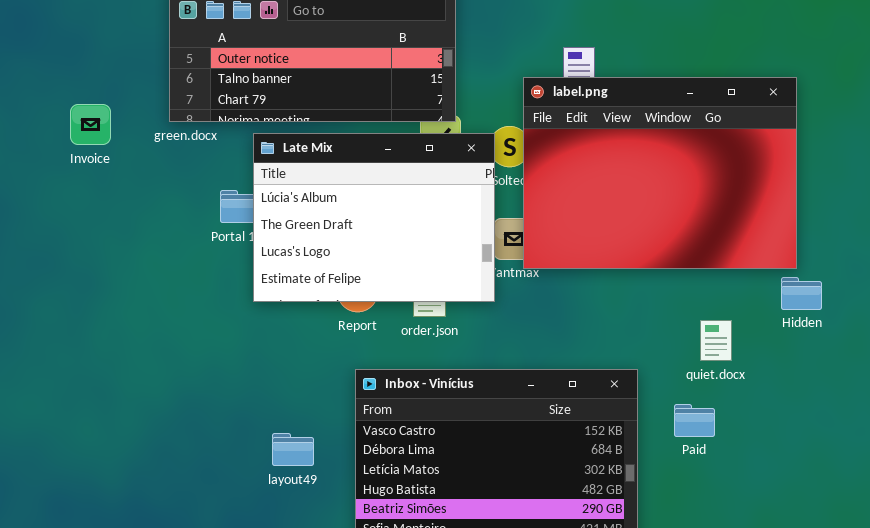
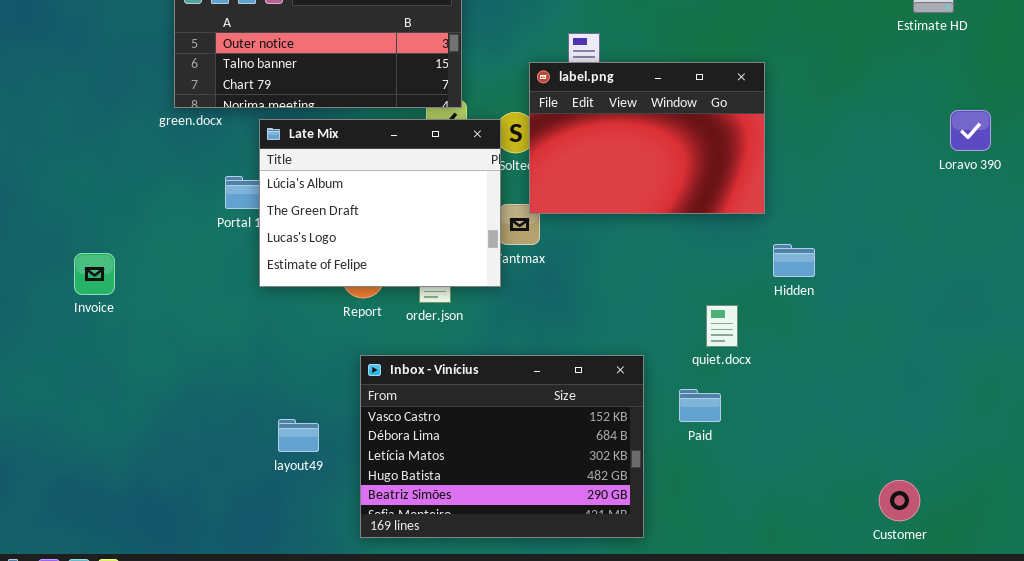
label.png: [523,77,797,269] -> [529,62,765,214], resized
Invoice: [70,104,111,145] -> [74,253,115,295], moved
Hidden: [781,277,822,310] -> [773,244,815,277], moved

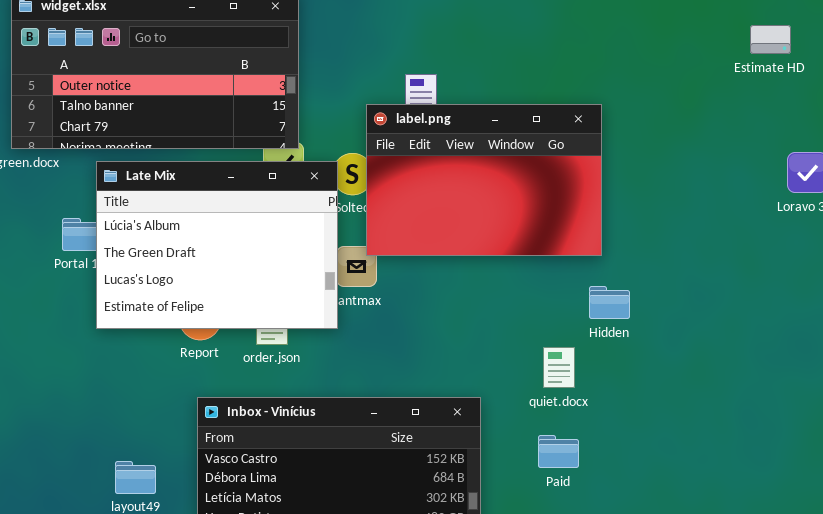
Hidden: [773,244,815,277] -> [589,286,630,319], moved
Paid: [679,389,721,422] -> [538,435,579,468], moved

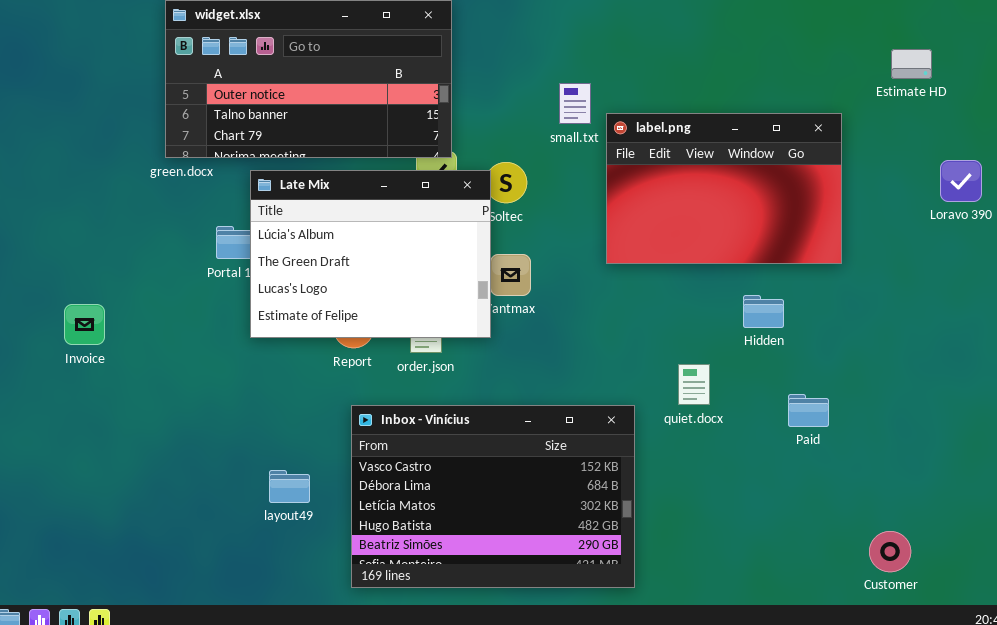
Estimate HD: [750,25,791,54] -> [891,49,932,79], moved
label.png: [366,104,602,256] -> [606,113,842,264], moved
quiet.docx: [543,347,575,388] -> [678,364,710,405], moved
Paid: [538,435,579,468] -> [788,394,829,427], moved

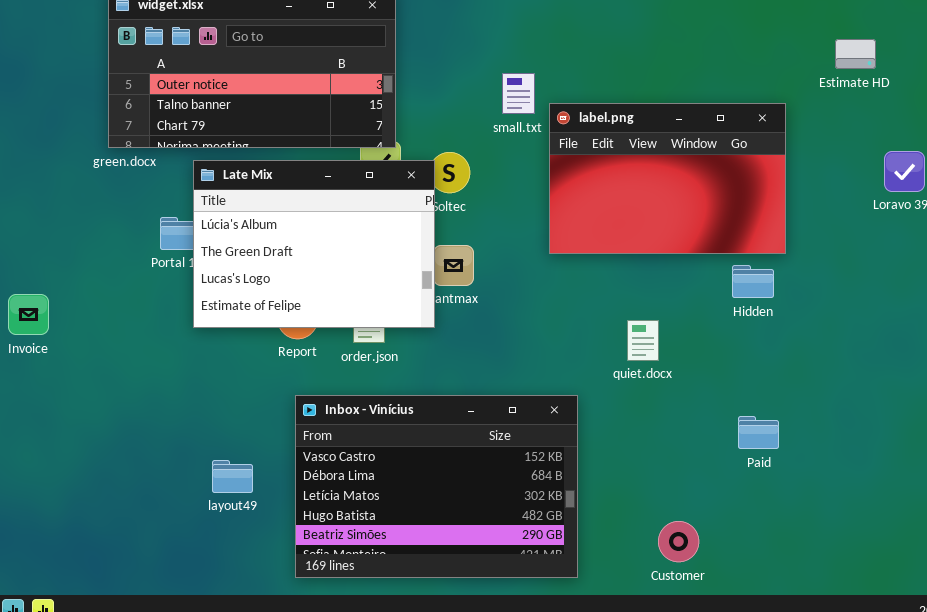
Hidden: [743,295,784,328] -> [732,265,774,298], moved
quiet.docx: [678,364,710,405] -> [627,320,659,361], moved
Paid: [788,394,829,427] -> [738,416,779,449], moved
Customer: [869,531,911,572] -> [658,521,699,562], moved

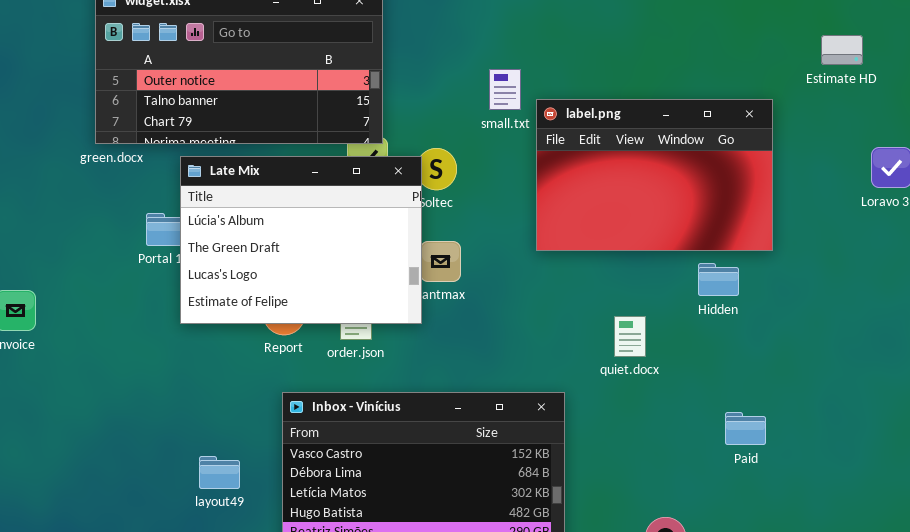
Hidden: [732,265,774,298] -> [698,263,739,296], moved

